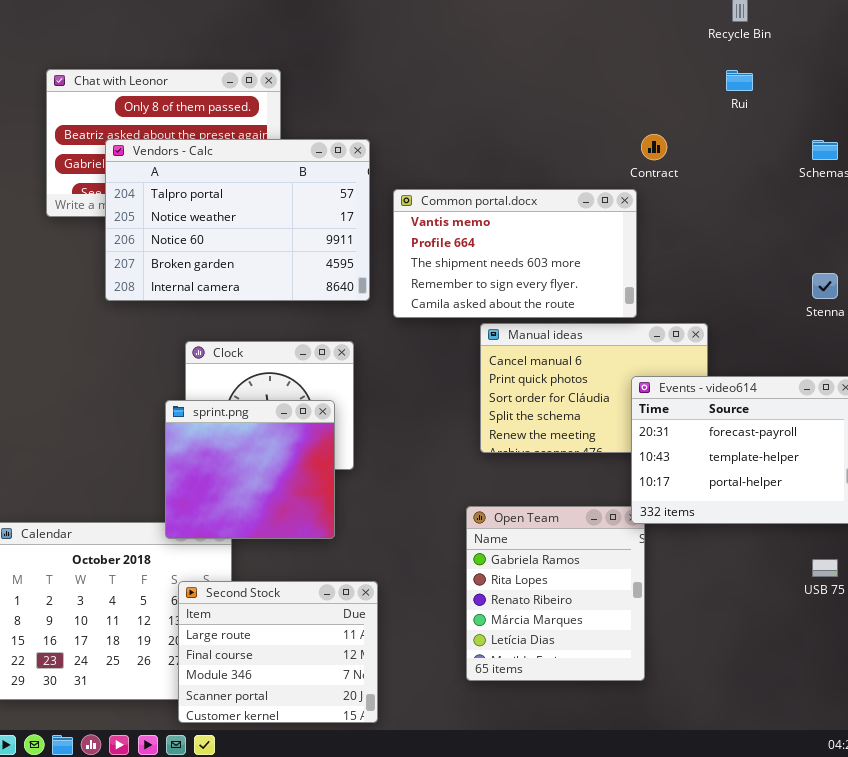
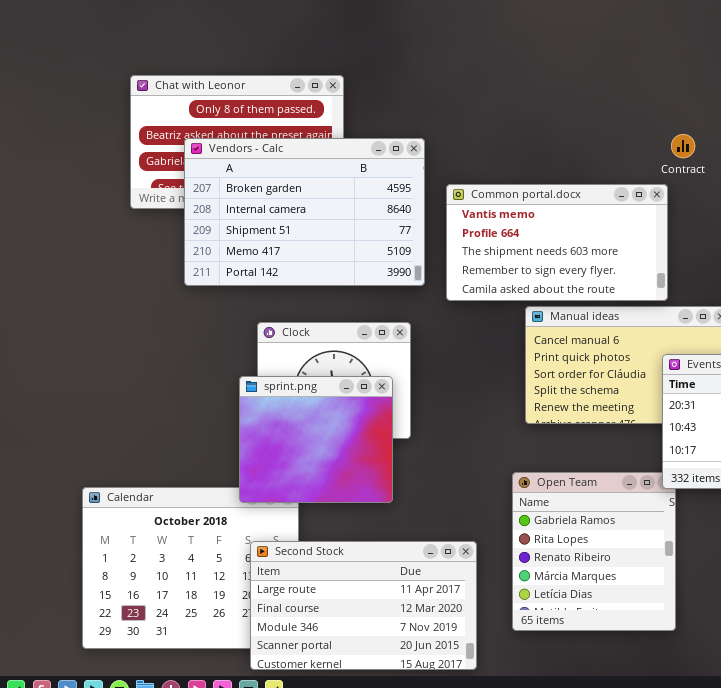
Vendors - Calc: [105,139,370,301] -> [184,138,425,286], scrolled down 3 rows
Second Stock: [178,581,378,723] -> [250,541,477,670], resized

